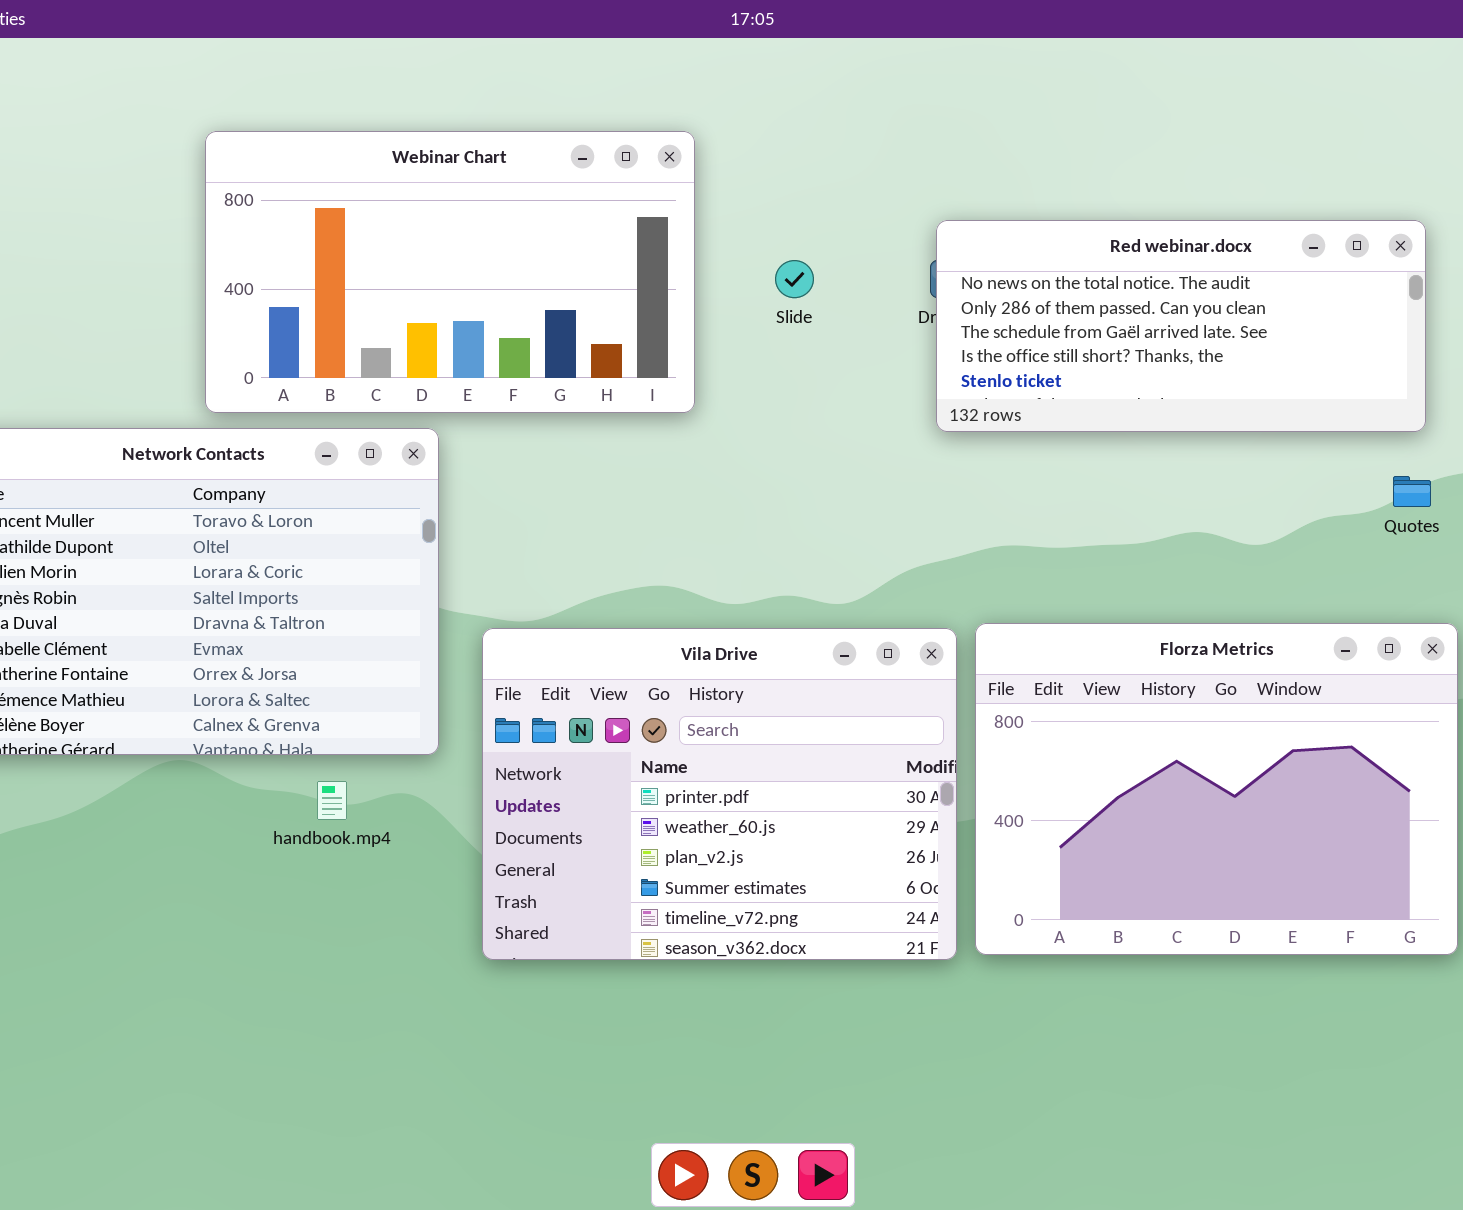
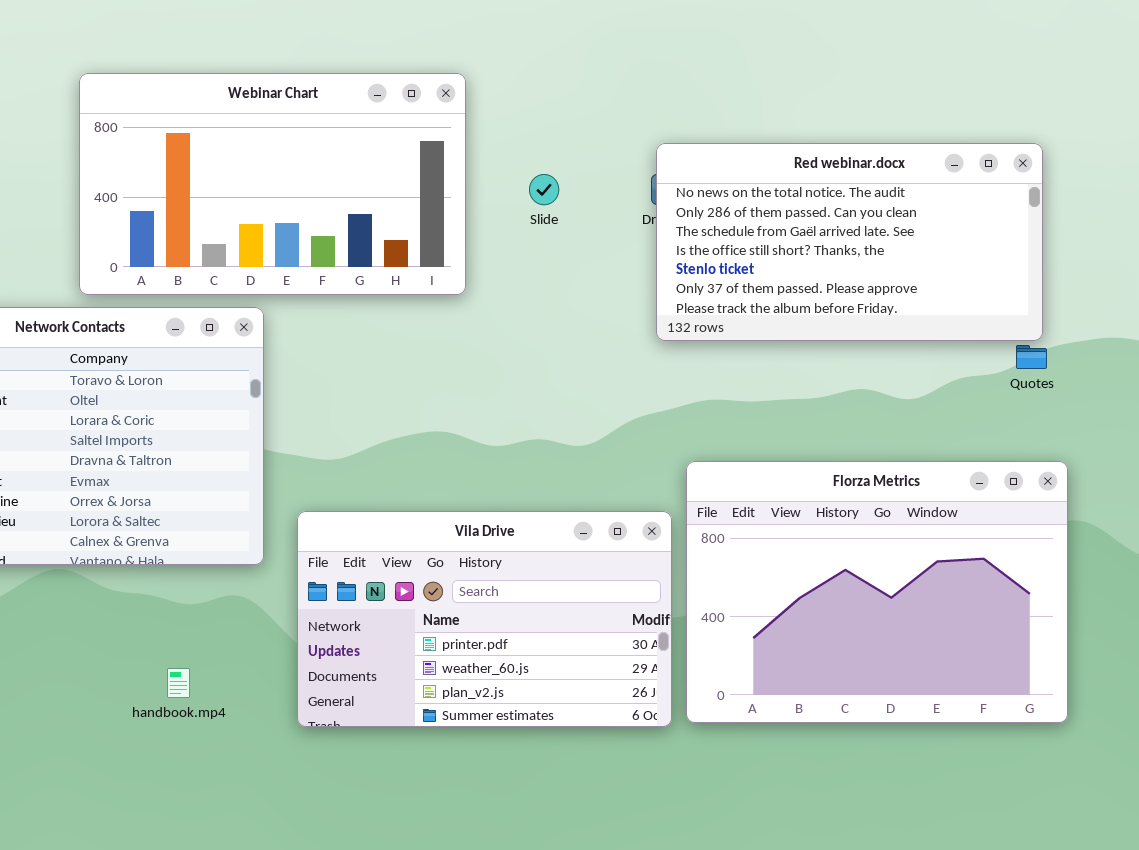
Red webinar.docx: [936,220,1426,432] -> [656,143,1043,341], resized
Vila Drive: [482,628,957,960] -> [297,511,672,727], resized
handbook.mp4: [317,781,347,820] -> [167,668,190,698], moved

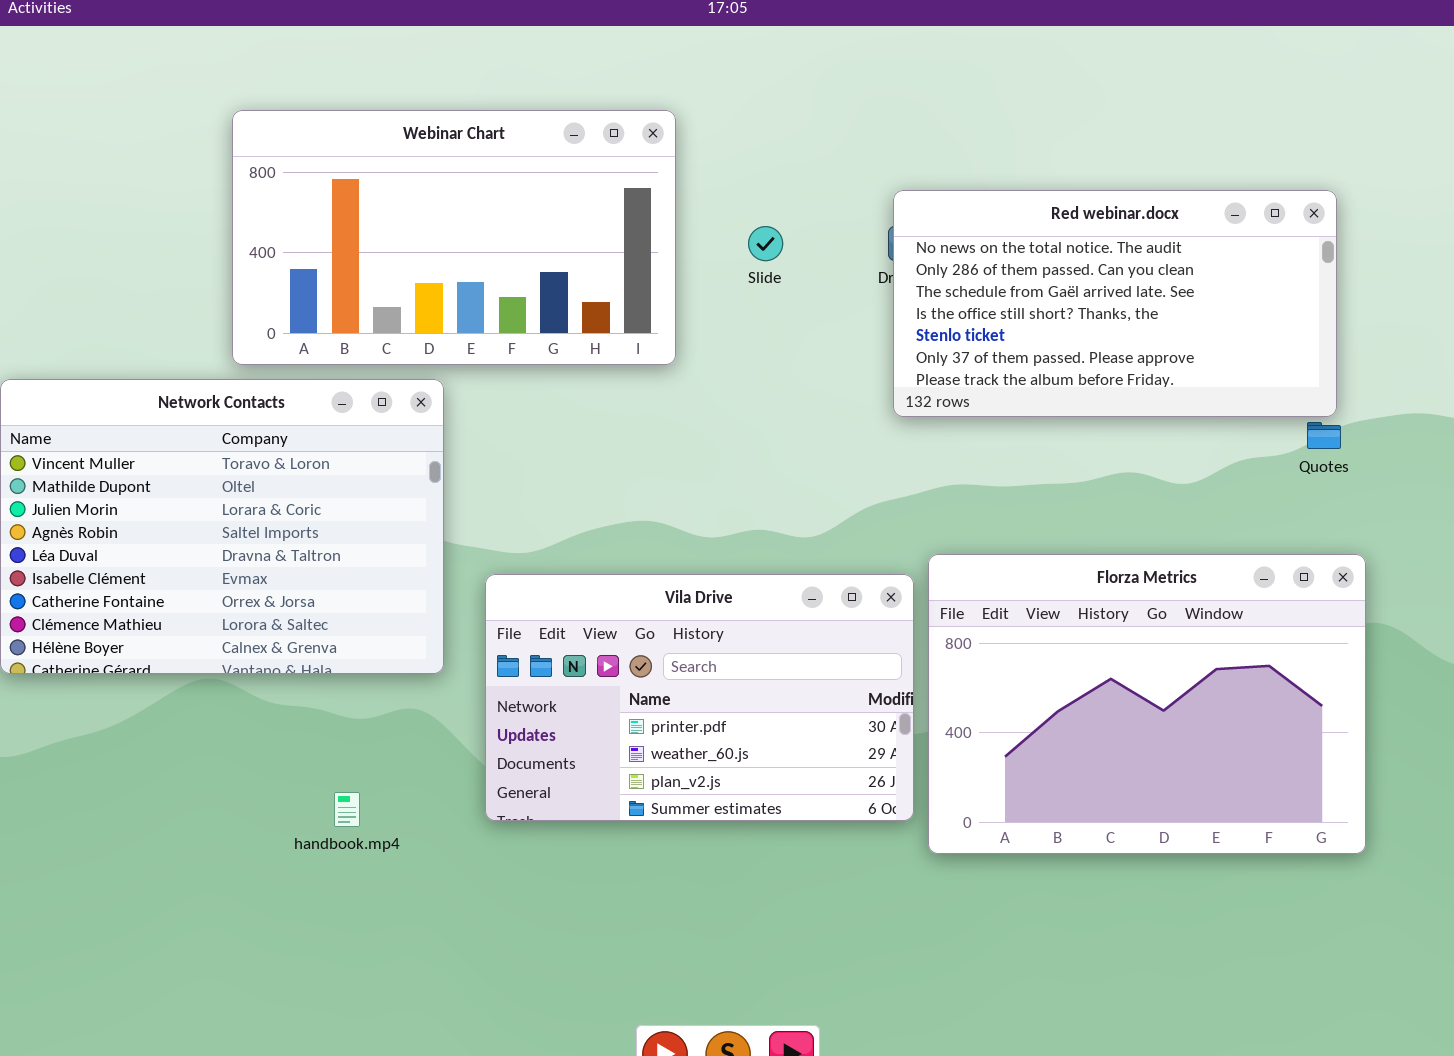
Vila Drive: [297,511,672,727] -> [485,574,914,821], moved

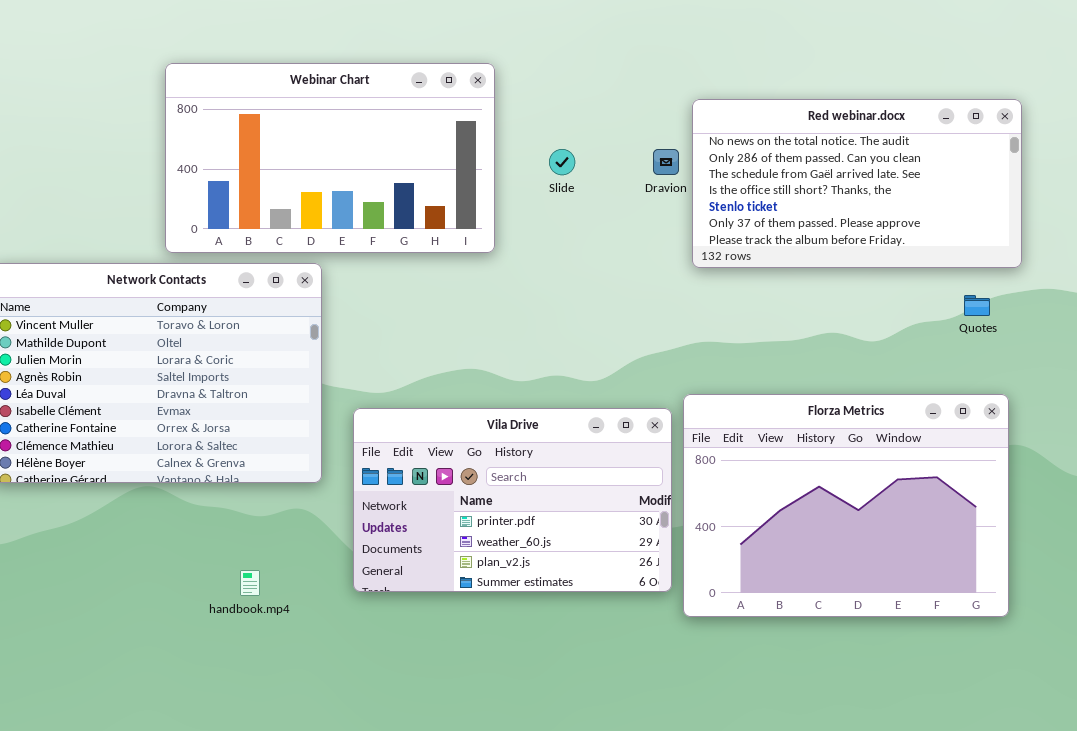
Red webinar.docx: [893,190,1337,417] -> [692,99,1022,268], moved

